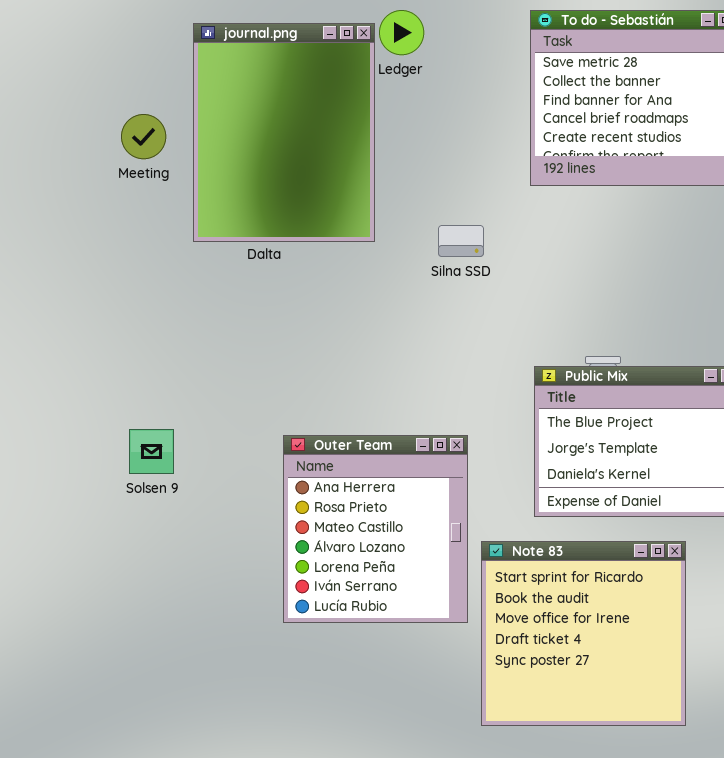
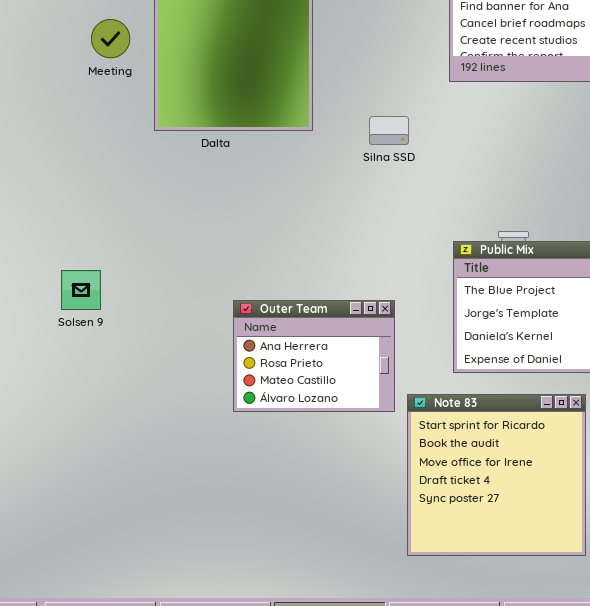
Solsen 9: [129,429,174,474] -> [61,270,101,310], moved
Outer Team: [283,435,468,623] -> [233,300,395,412], resized

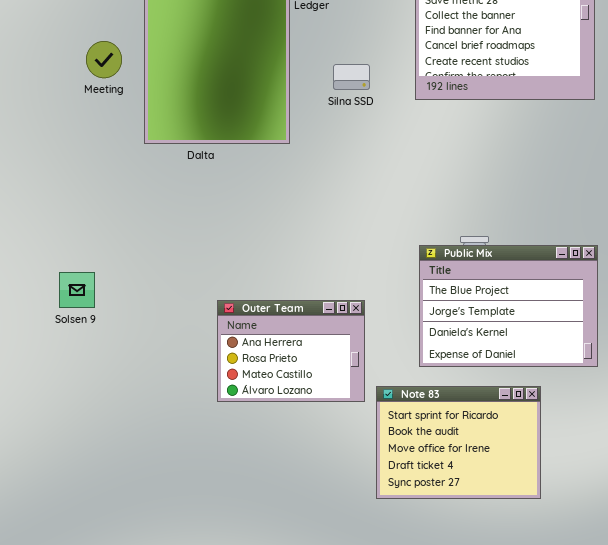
Silna SSD: [369,116,409,145] -> [333,64,370,90], moved
Note 83: [407,394,586,556] -> [376,386,541,499], resized

